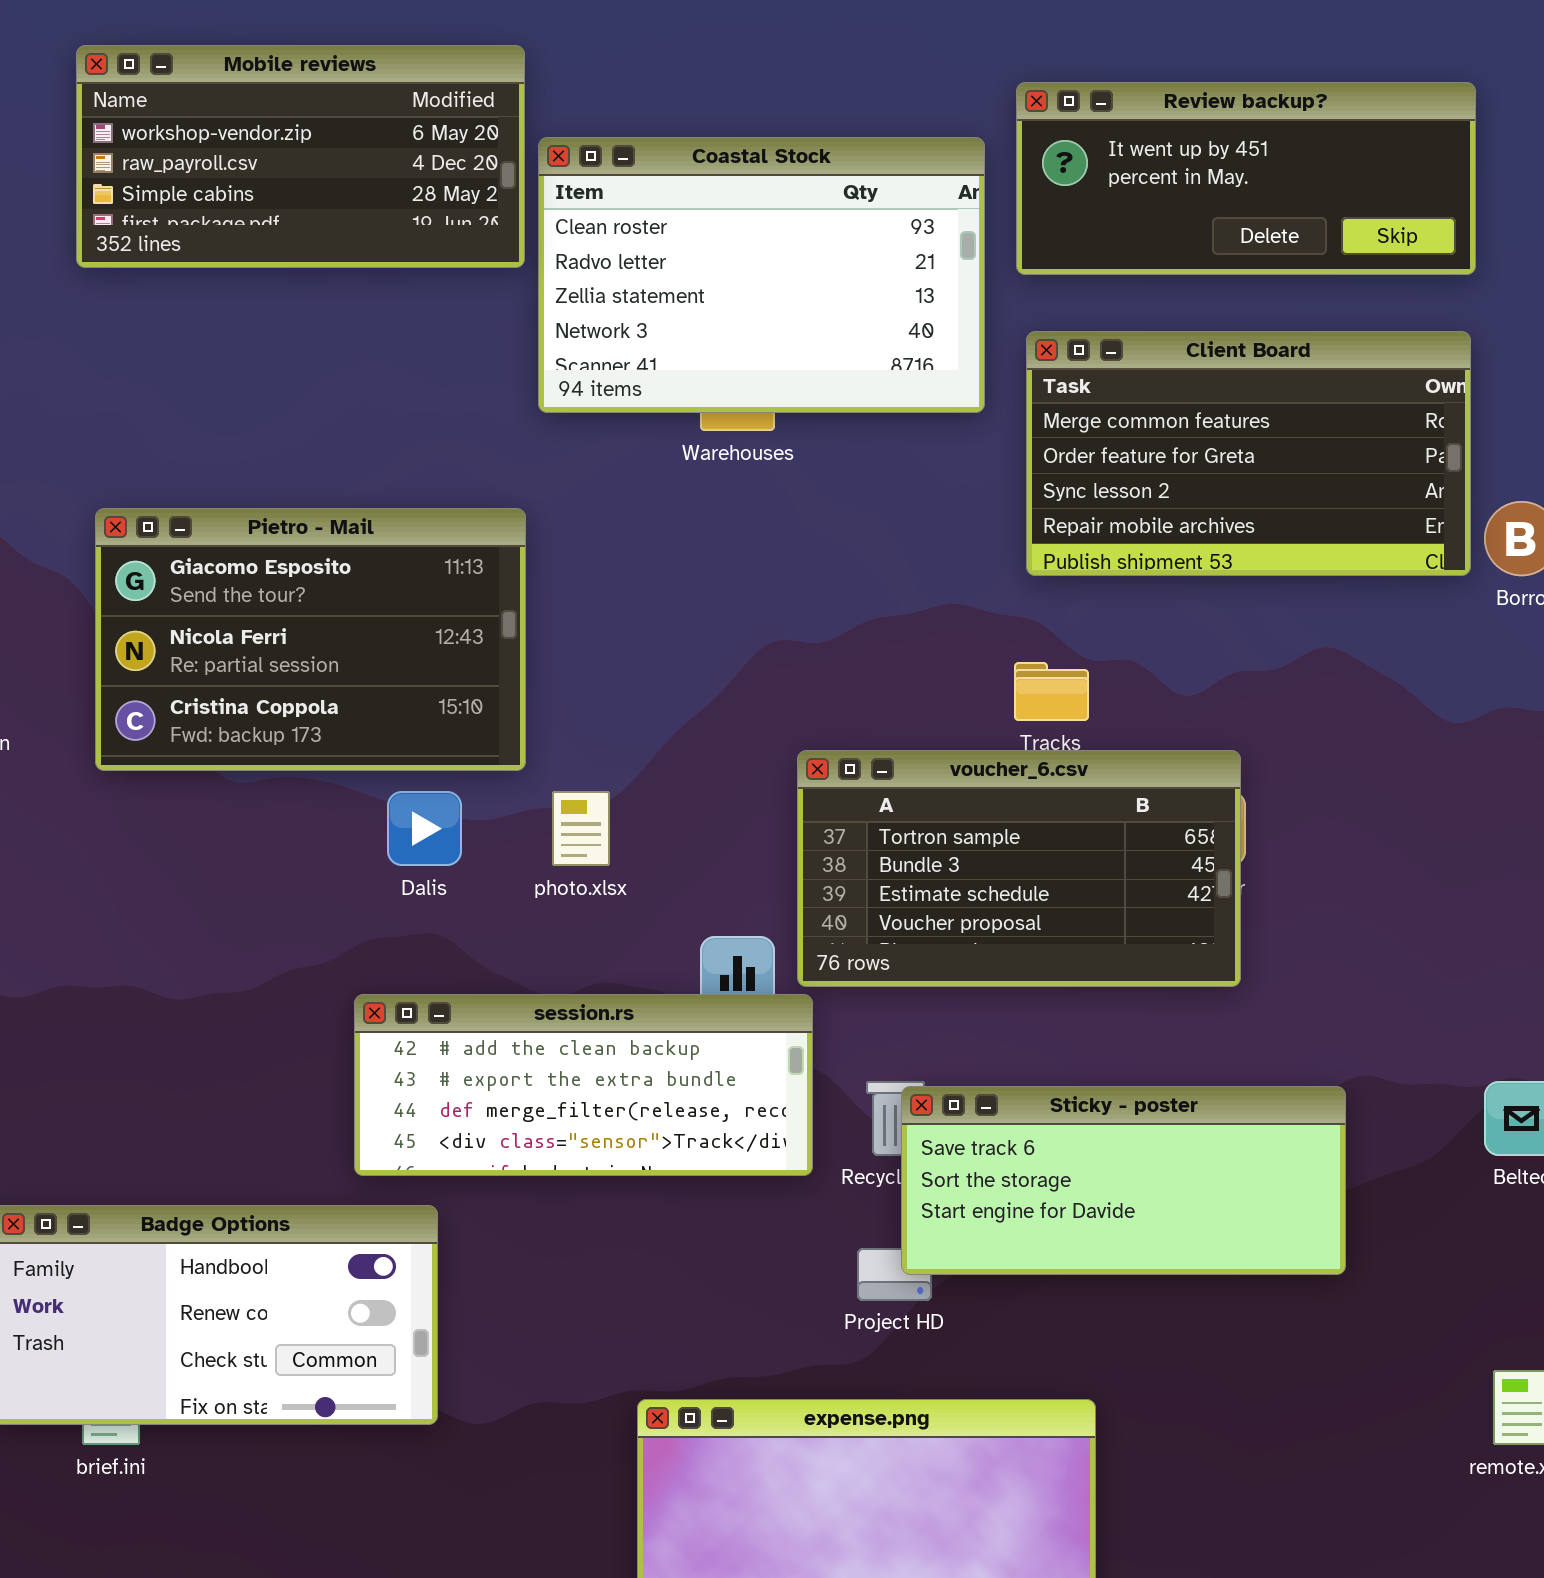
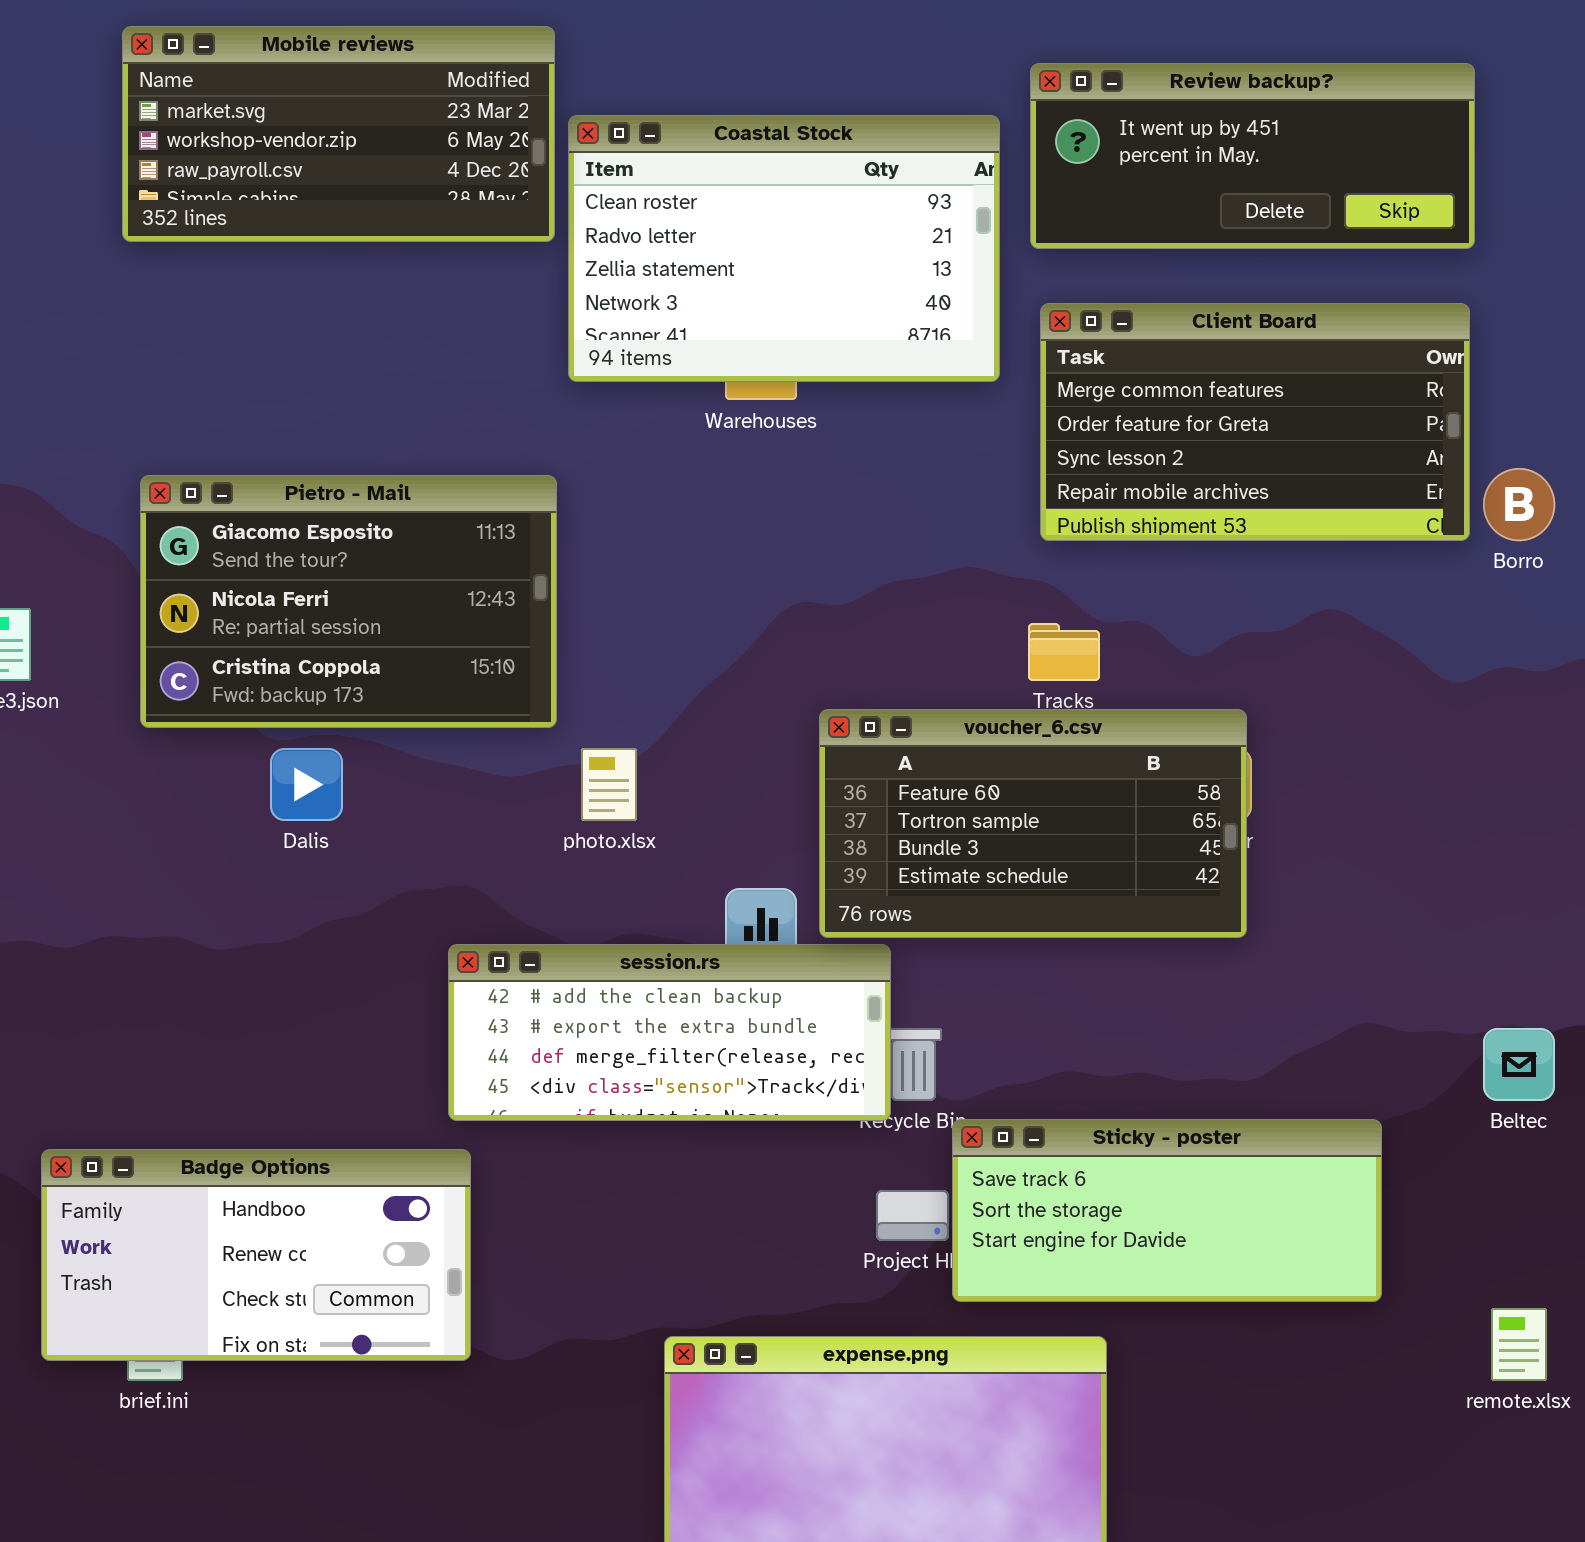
Mobile reviews: [76,45,525,268] -> [122,26,555,242], scrolled up 1 row
voucher_6.csv: [797,750,1241,987] -> [819,709,1247,938], scrolled up 1 row
Dalis: [387,791,462,866] -> [270,748,343,821], moved
session.rs: [354,994,813,1176] -> [448,944,891,1121], moved
Sticky - poster: [901,1086,1346,1275] -> [952,1119,1382,1302], moved

